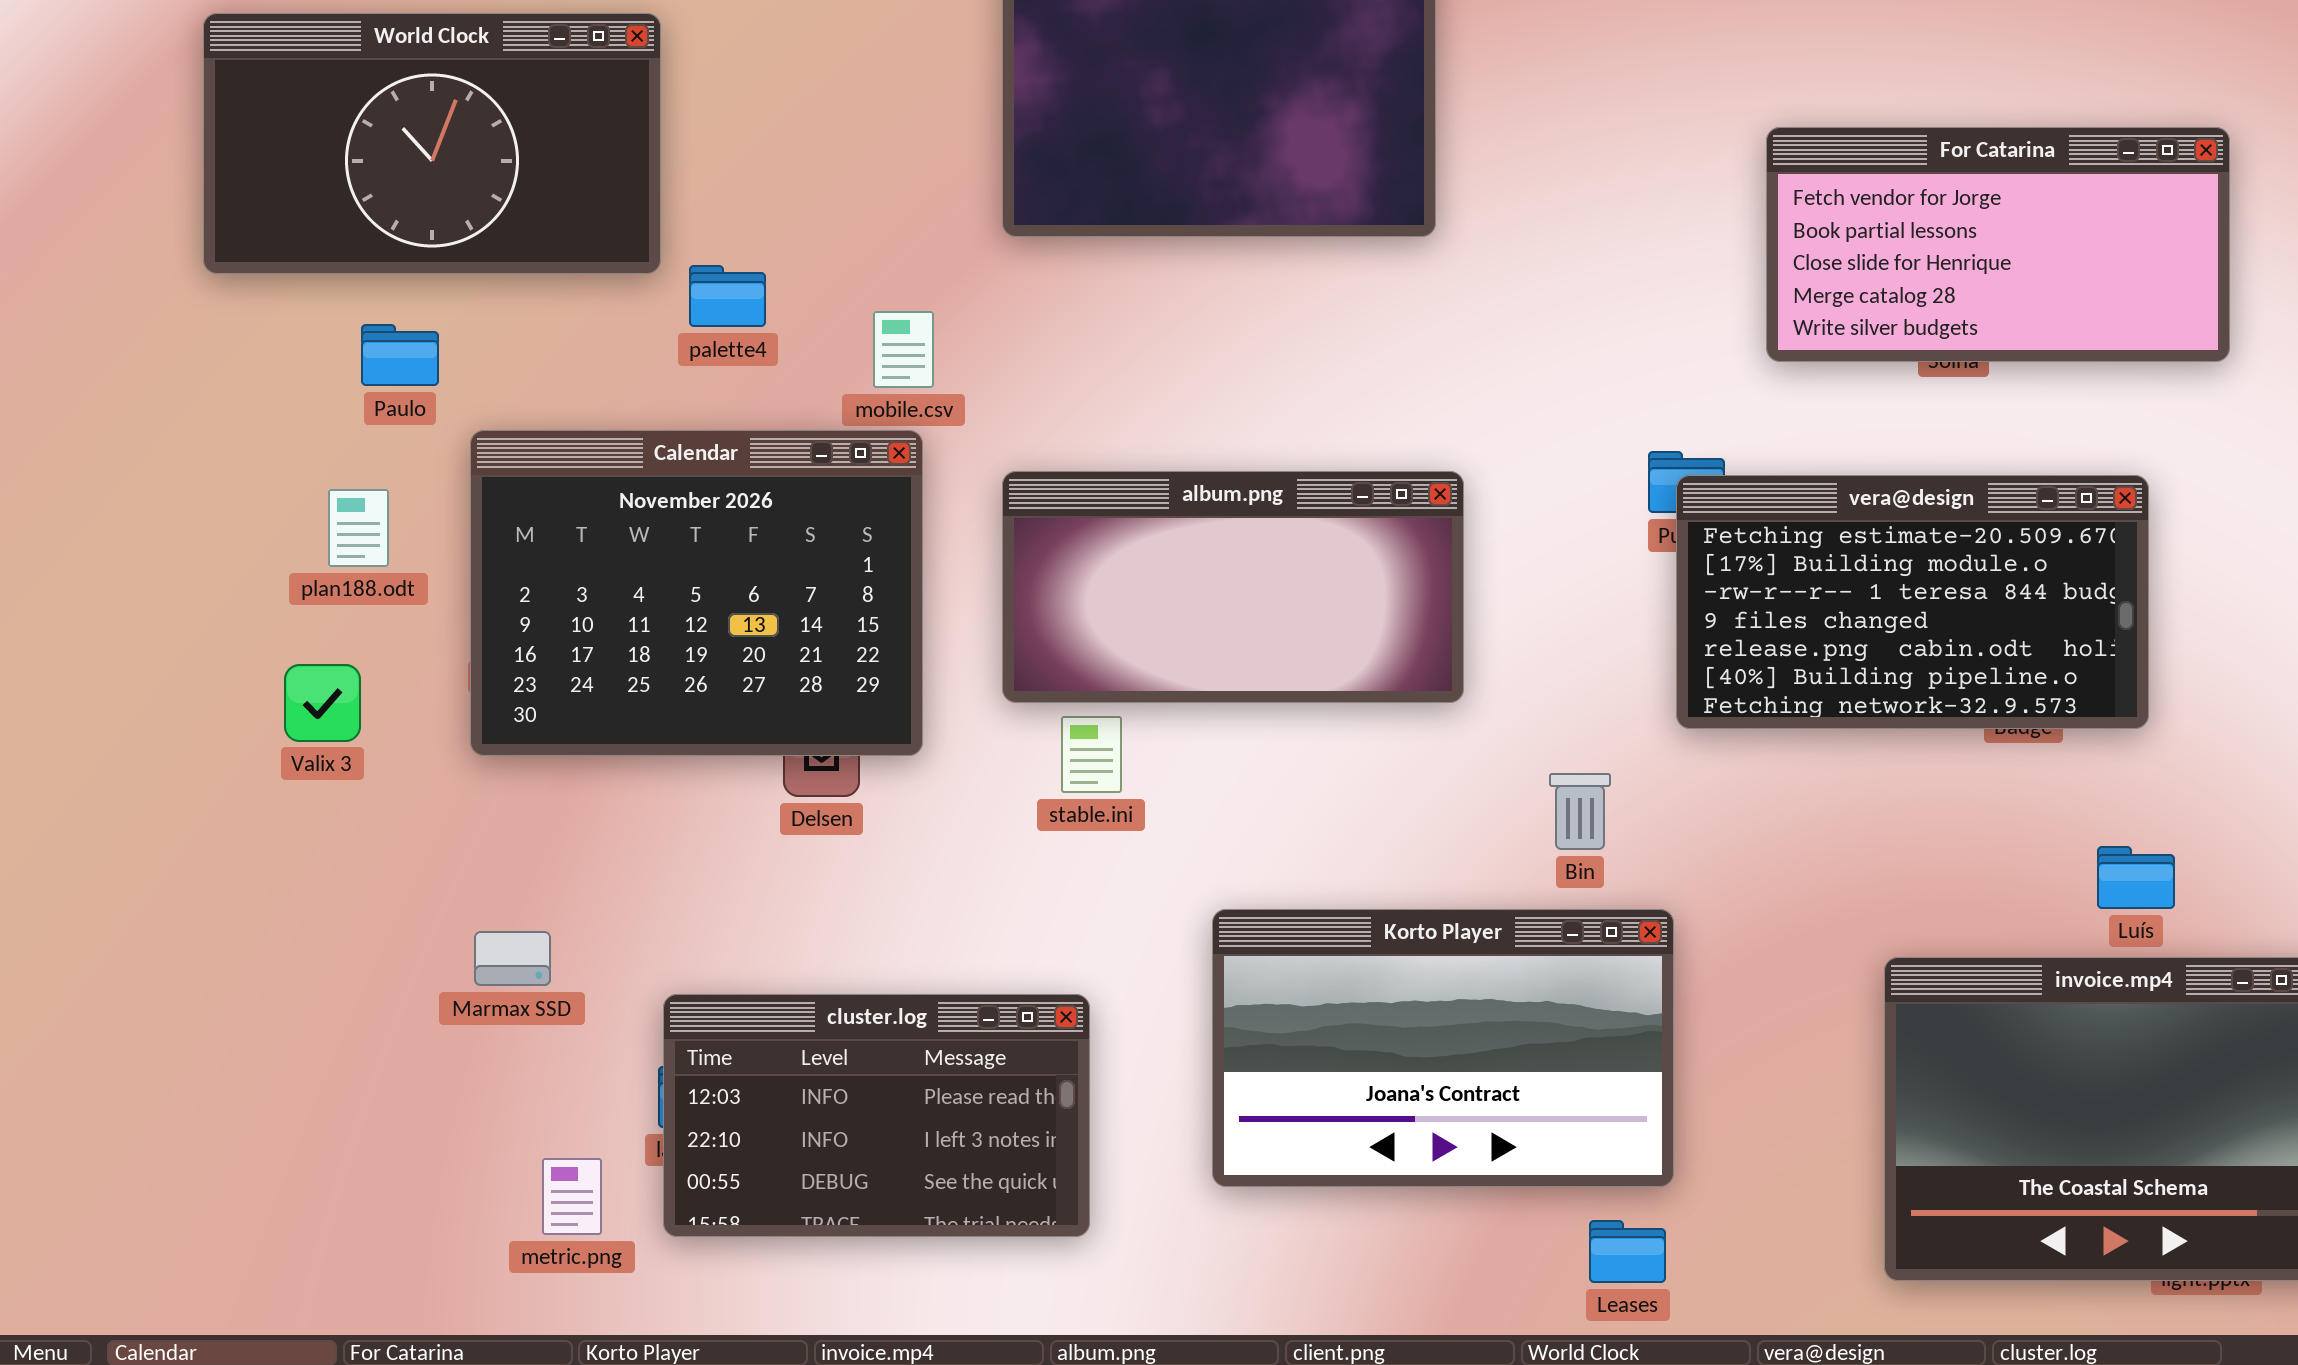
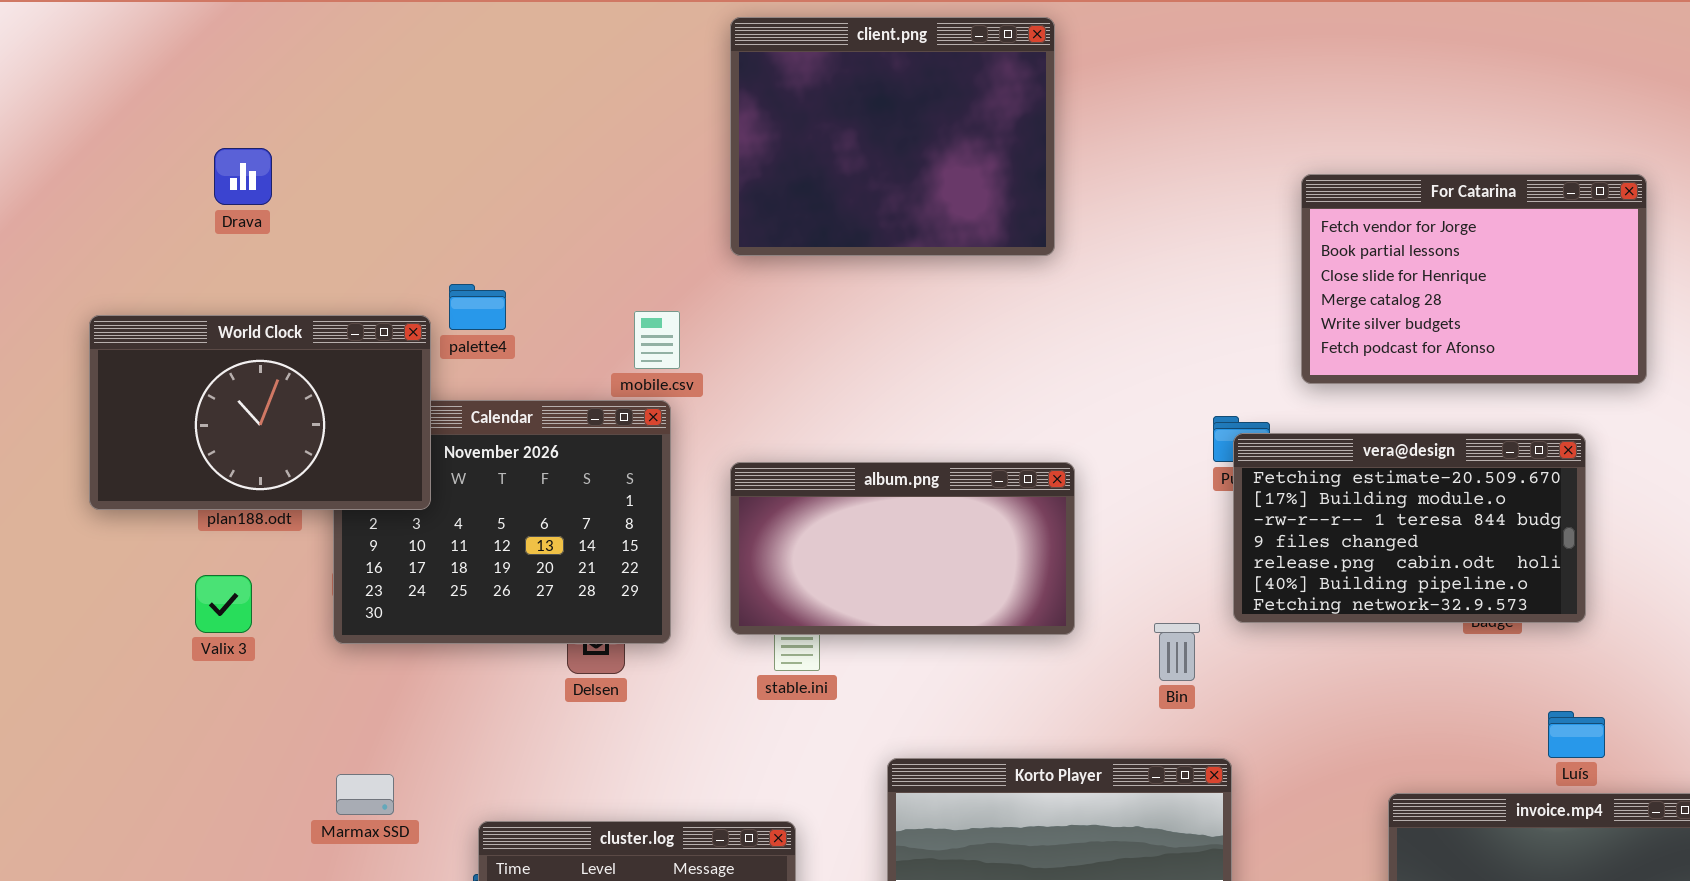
World Clock: [203,13,661,274] -> [89,315,431,510], moved
For Catarina: [1766,127,2230,362] -> [1301,174,1647,384], resized
palette4: [689,265,766,327] -> [449,284,506,330], moved
album.png: [1002,471,1464,703] -> [730,462,1075,635], moved
Bin: [1549,773,1611,850] -> [1154,623,1200,681], moved

